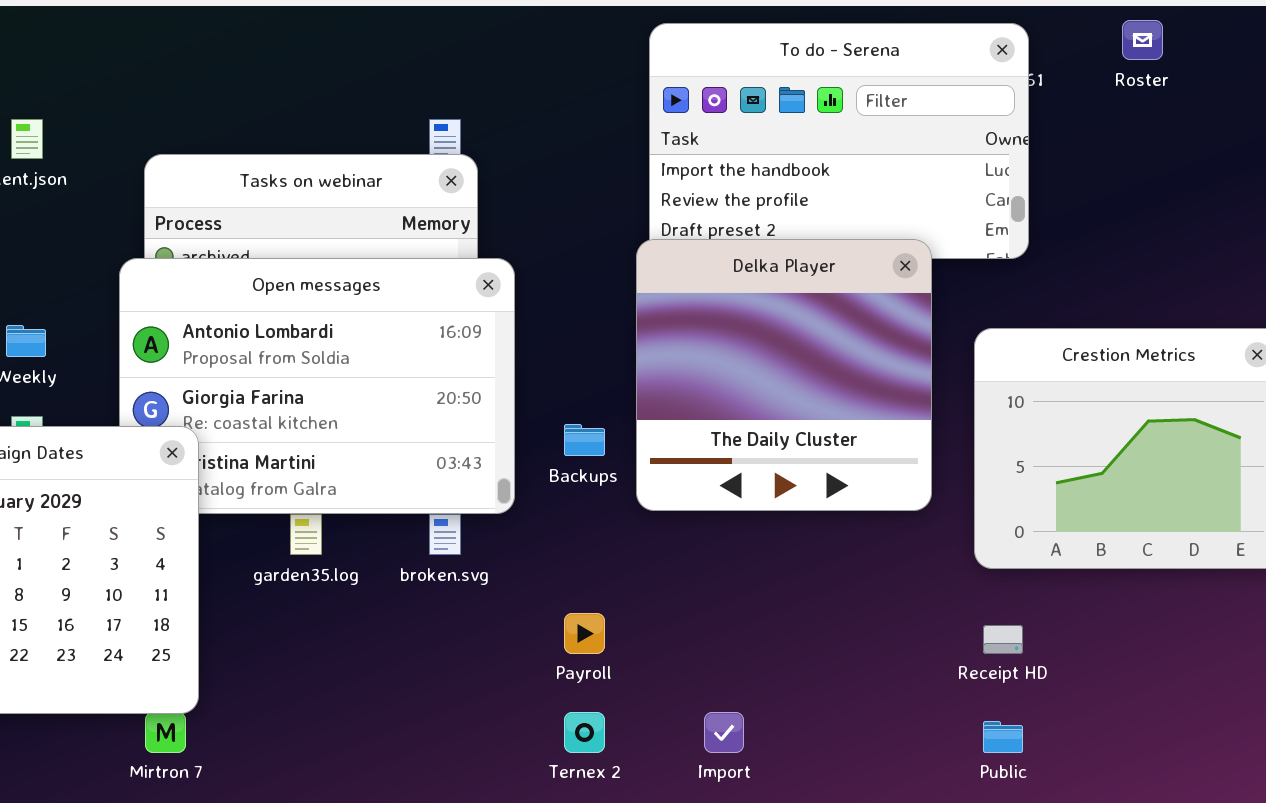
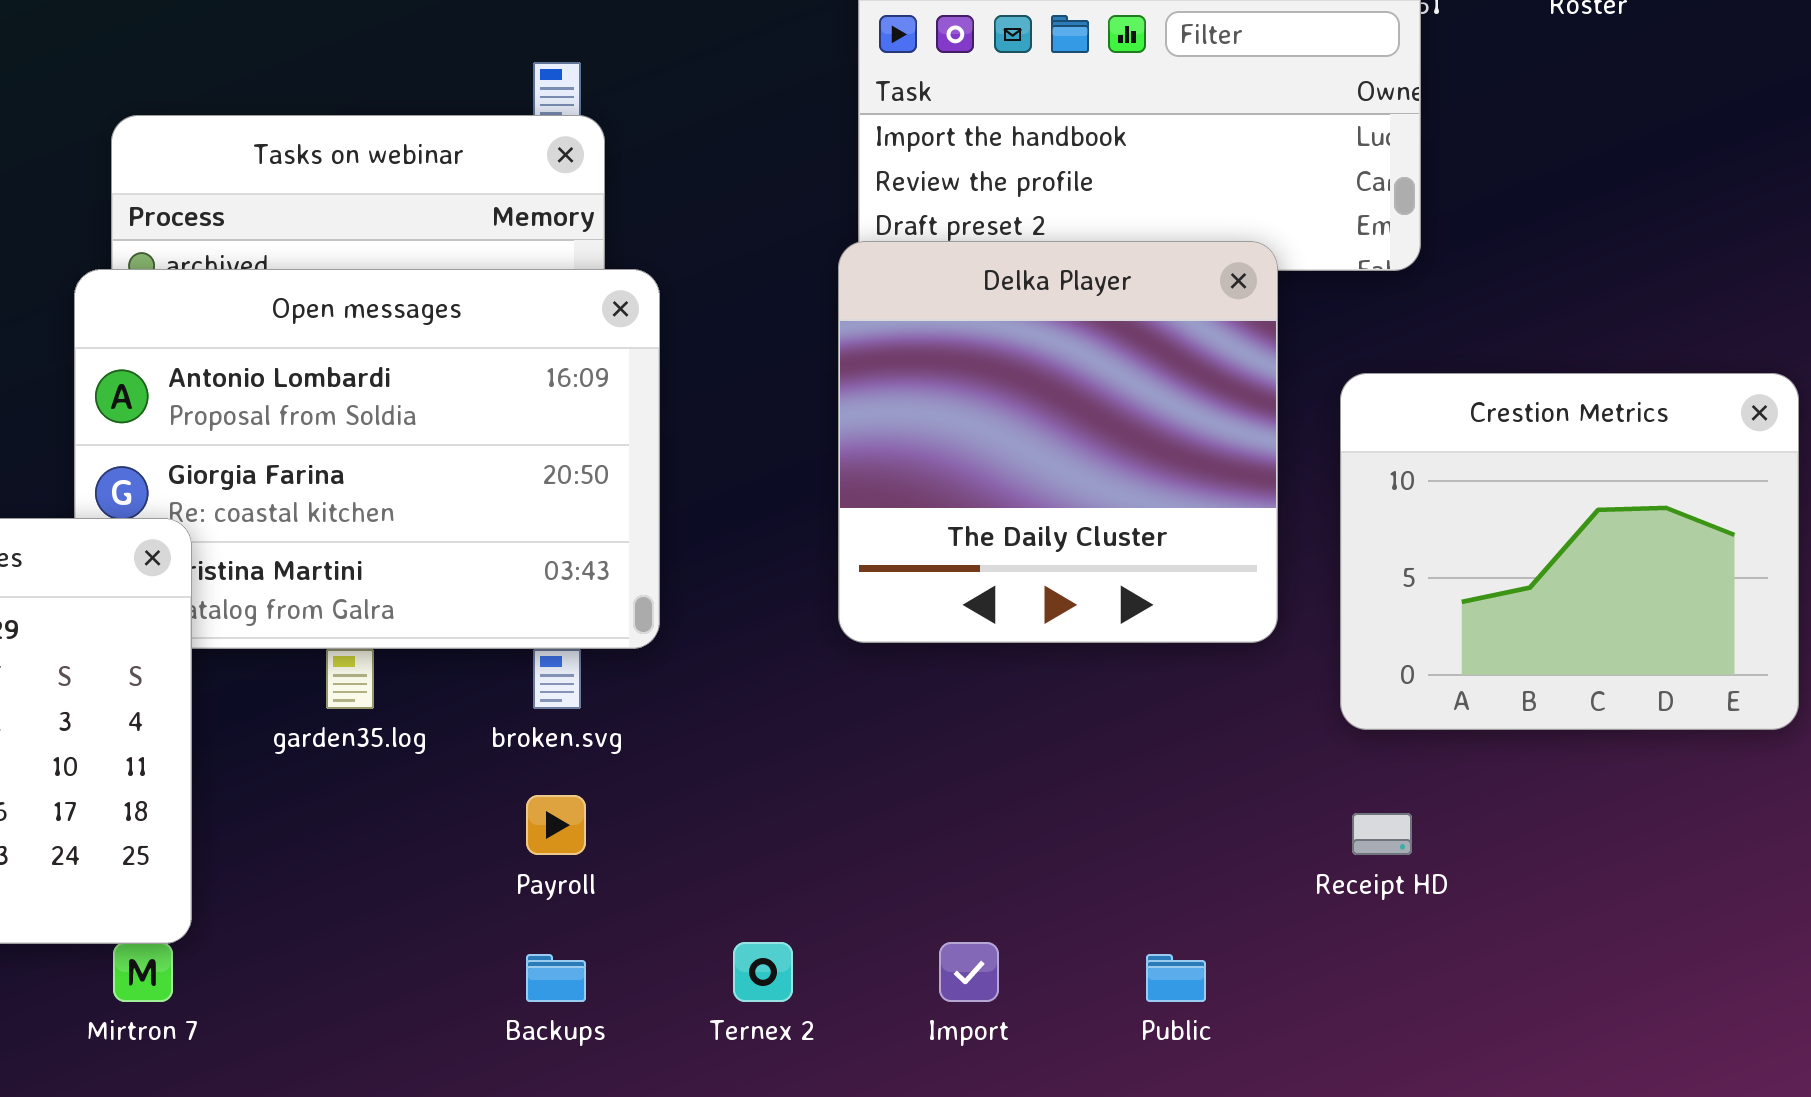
Backups: [564,424,605,456] -> [526,954,586,1002], moved
Payroll: [564,613,605,654] -> [526,795,586,855], moved
Public: [983,721,1023,753] -> [1146,954,1206,1002], moved

